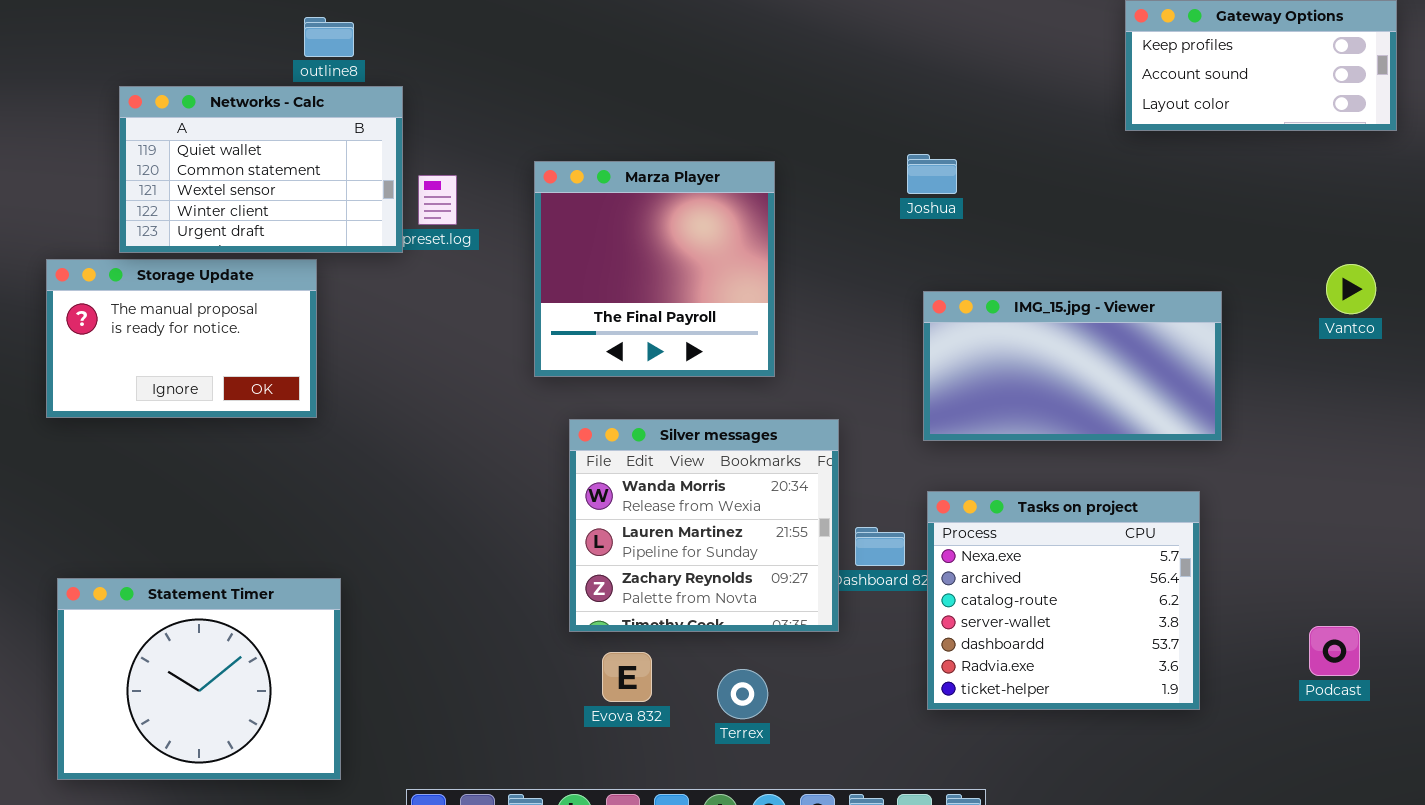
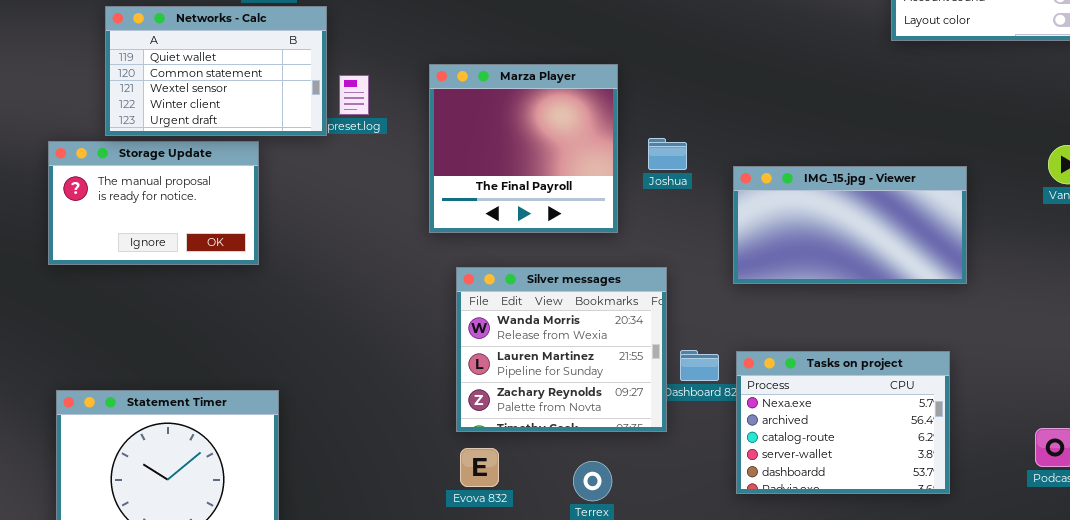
Joshua: [907,154,957,194] -> [648,138,687,170], moved
Tasks on project: [927,491,1200,710] -> [736,351,950,494], resized
Evova 832: [602,652,652,702] -> [460,448,499,487], moved

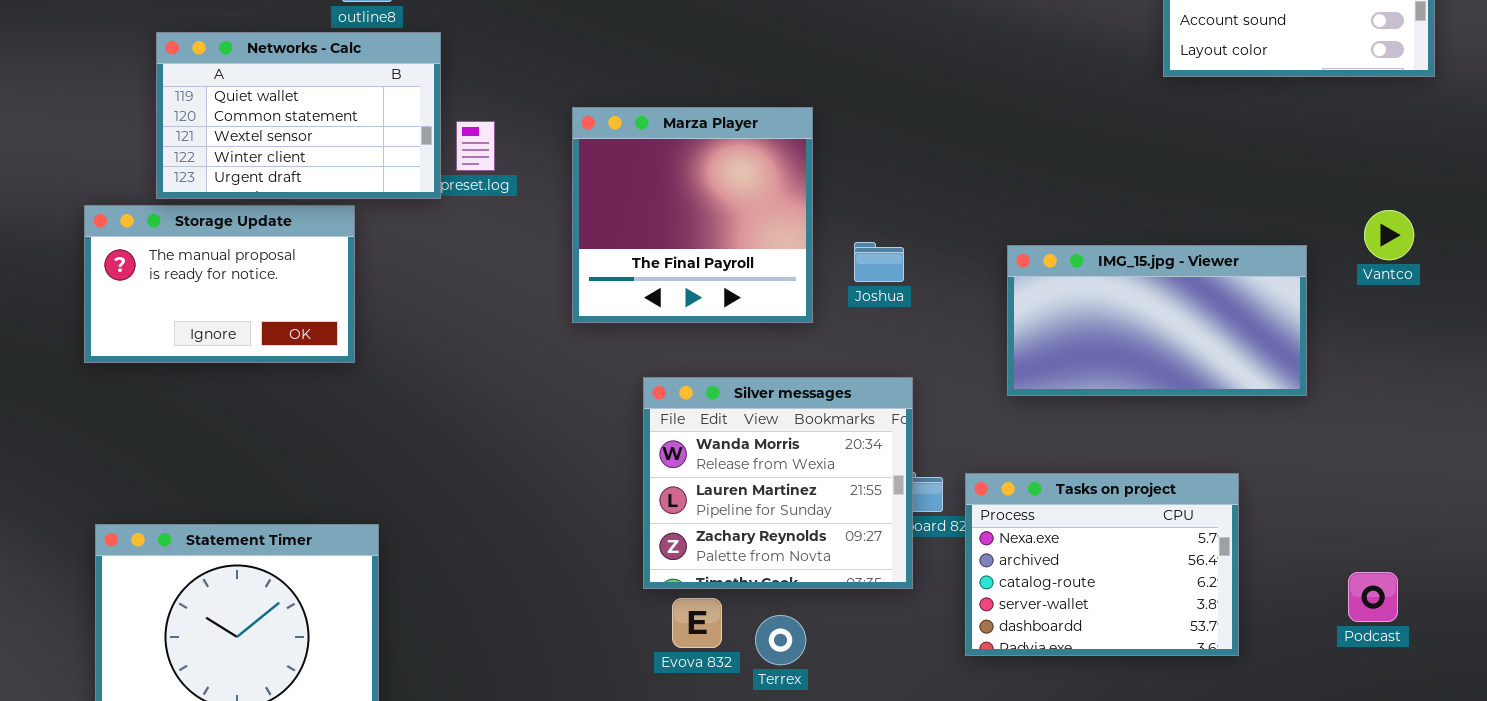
Joshua: [648,138,687,170] -> [854,242,904,282], moved
IMG_15.jpg - Viewer: [733,166,967,284] -> [1007,245,1307,396], moved
Silver messages: [456,267,667,432] -> [643,377,913,589], moved
Evova 832: [460,448,499,487] -> [672,598,722,648], moved

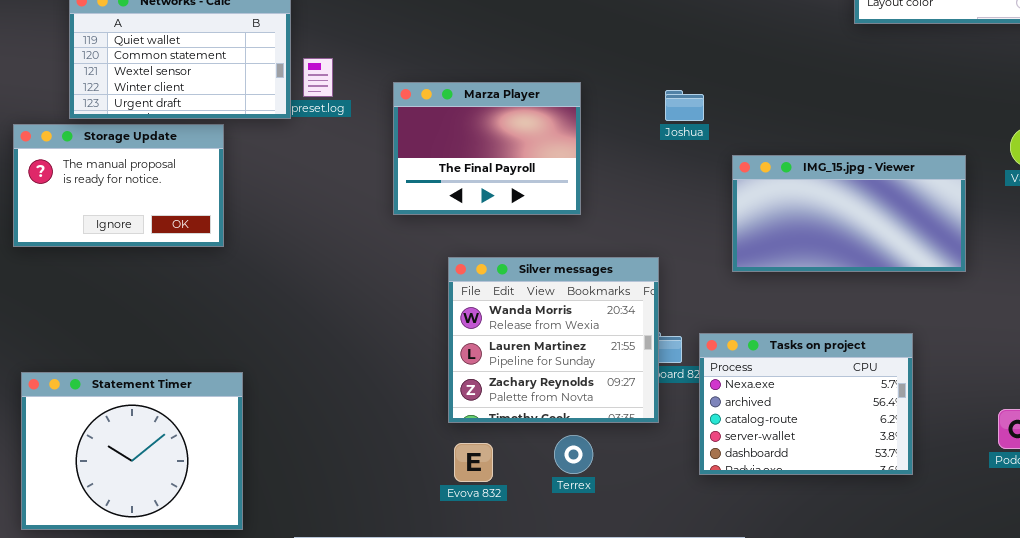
Marza Player: [572,107,813,323] -> [393,82,581,215], resized
Joshua: [854,242,904,282] -> [665,90,704,121], moved
Evova 832: [672,598,722,648] -> [454,443,493,482], moved
Terrex: [755,615,806,665] -> [554,435,593,474], moved

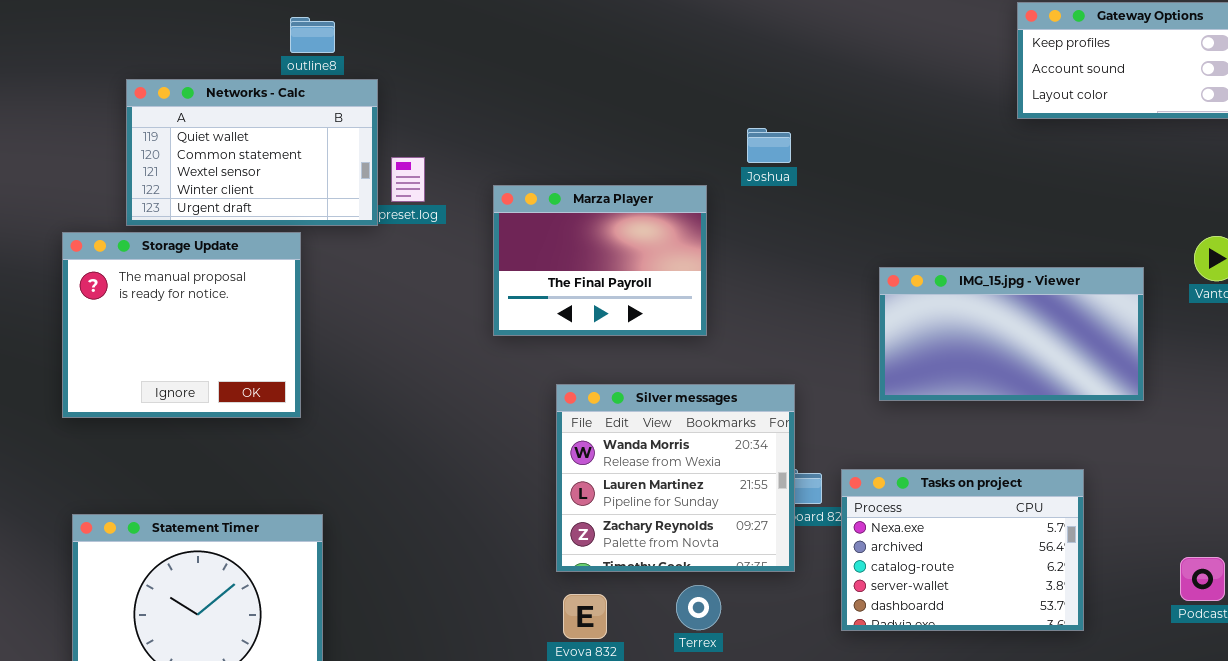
Joshua: [665,90,704,121] -> [747,128,791,163], moved
Storage Update: [13,124,224,247] -> [62,232,301,418], resized

